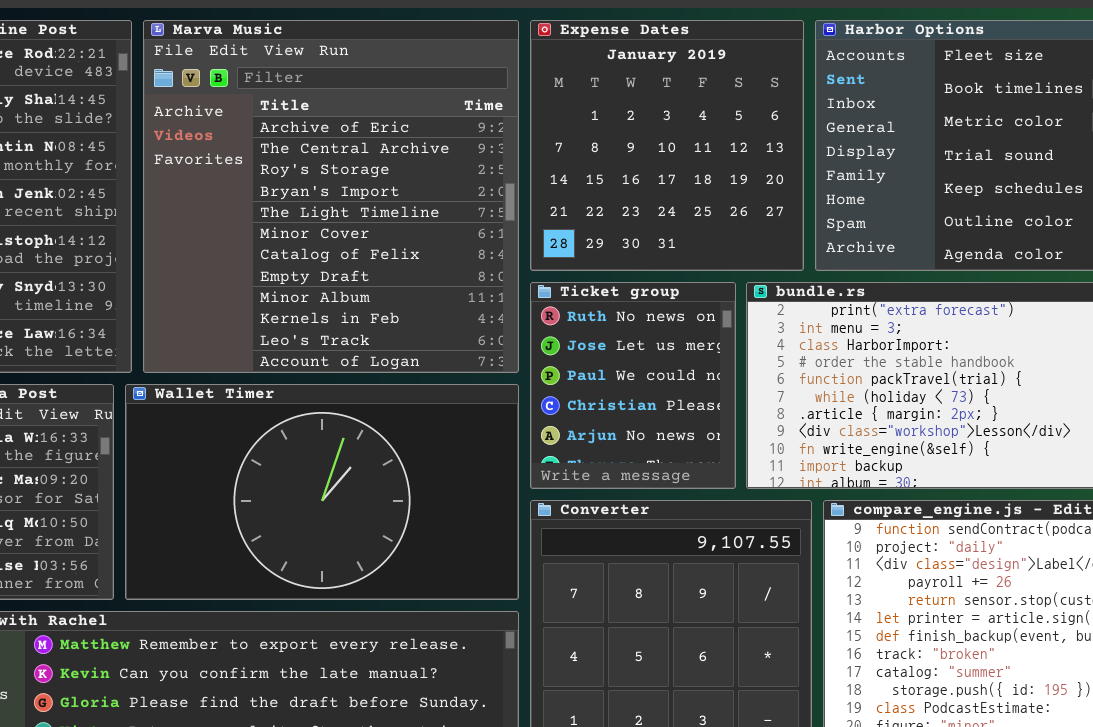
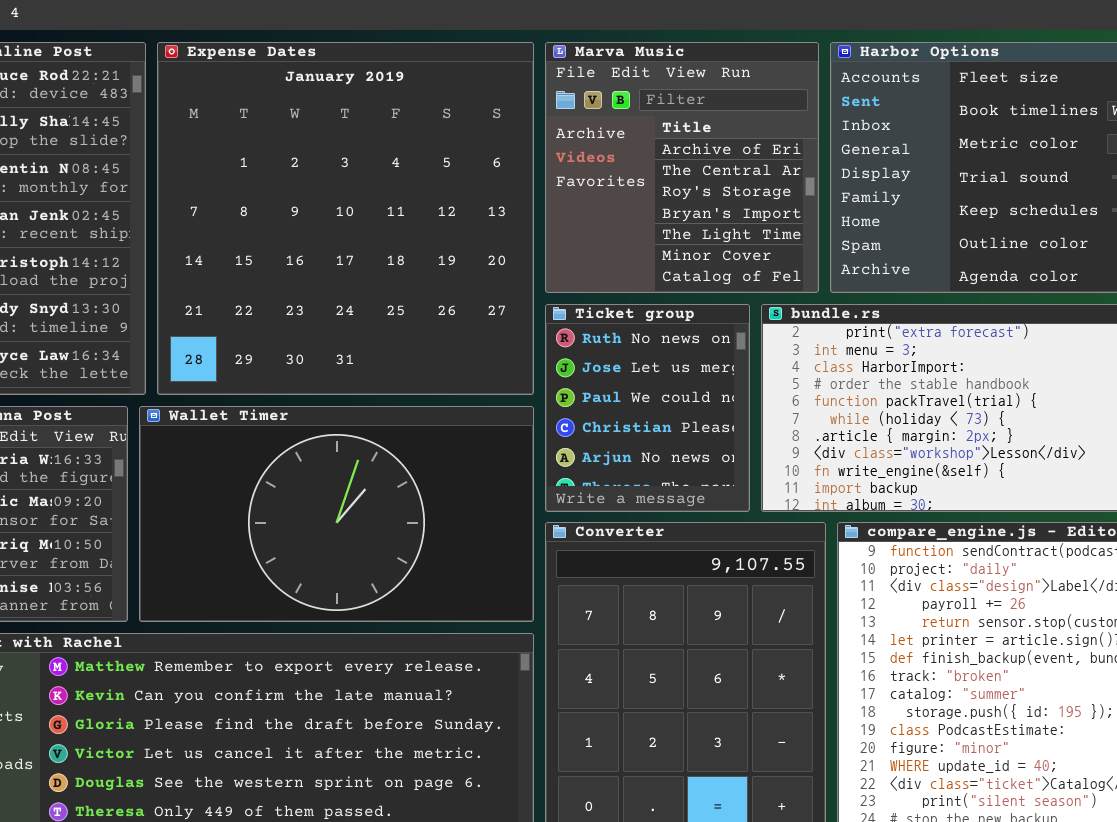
Marva Music: [143,20,519,373] -> [545,42,819,293], moved, resized
Expense Dates: [530,20,804,271] -> [157,42,534,395], moved, resized

